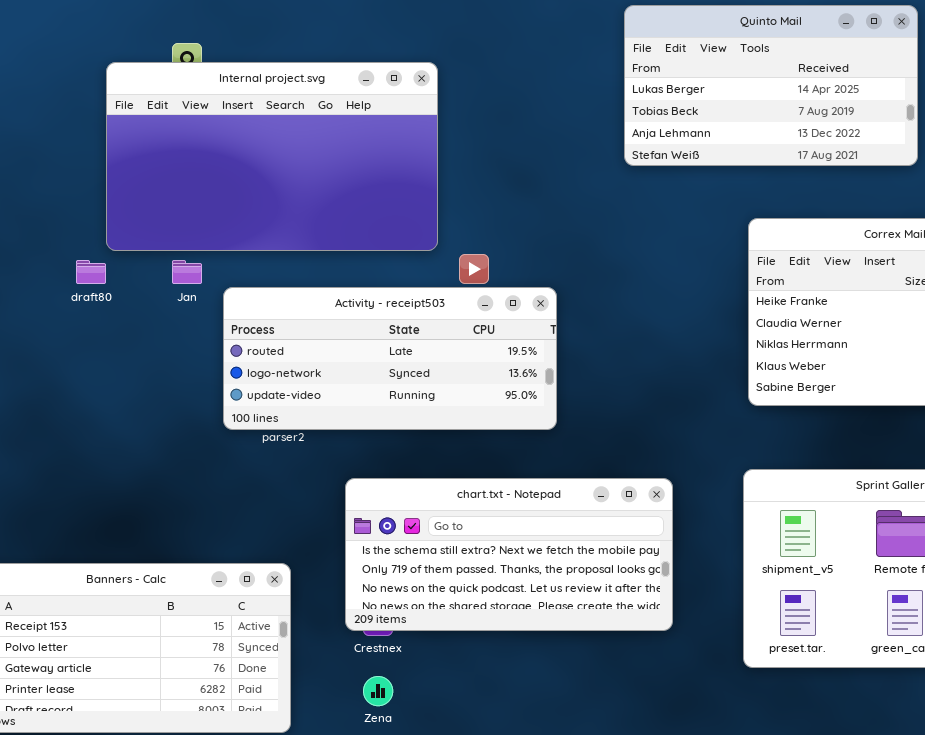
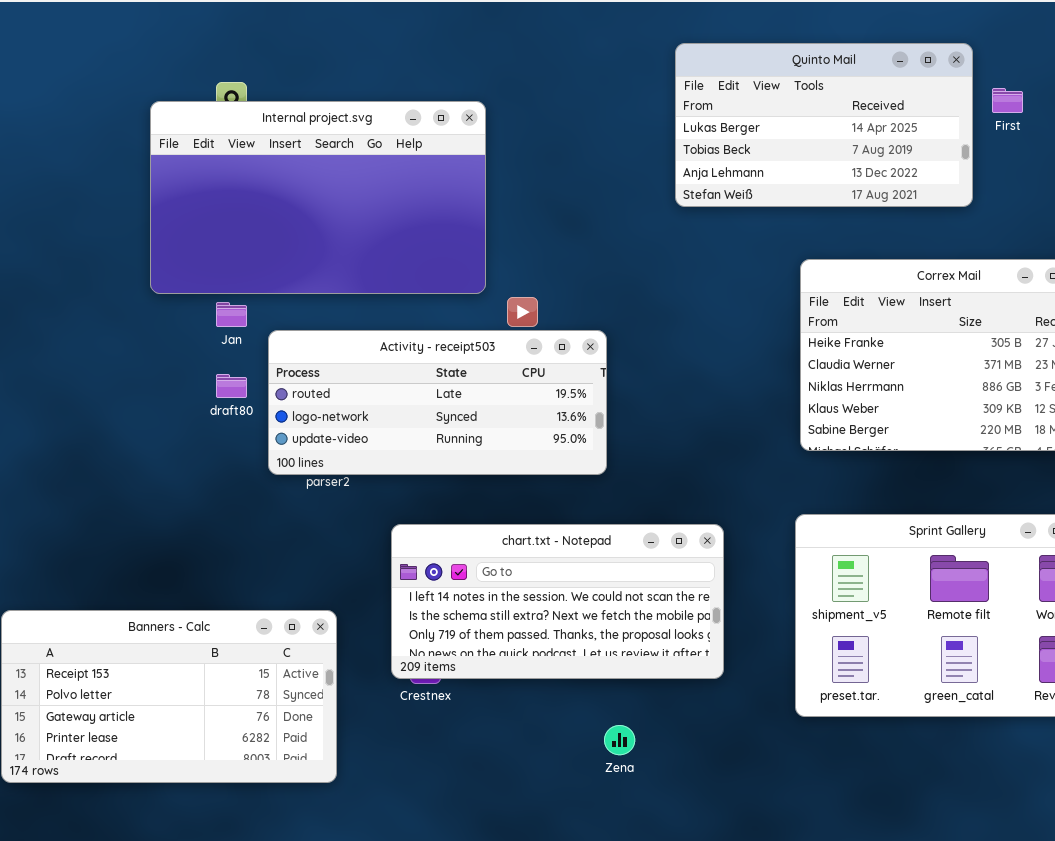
draft80: [76,260,106,284] -> [216,374,247,398], moved
chart.txt - Notepad: [345,478,673,631] -> [391,524,724,679], scrolled up 1 row
Zena: [363,676,393,706] -> [604,725,635,755], moved

